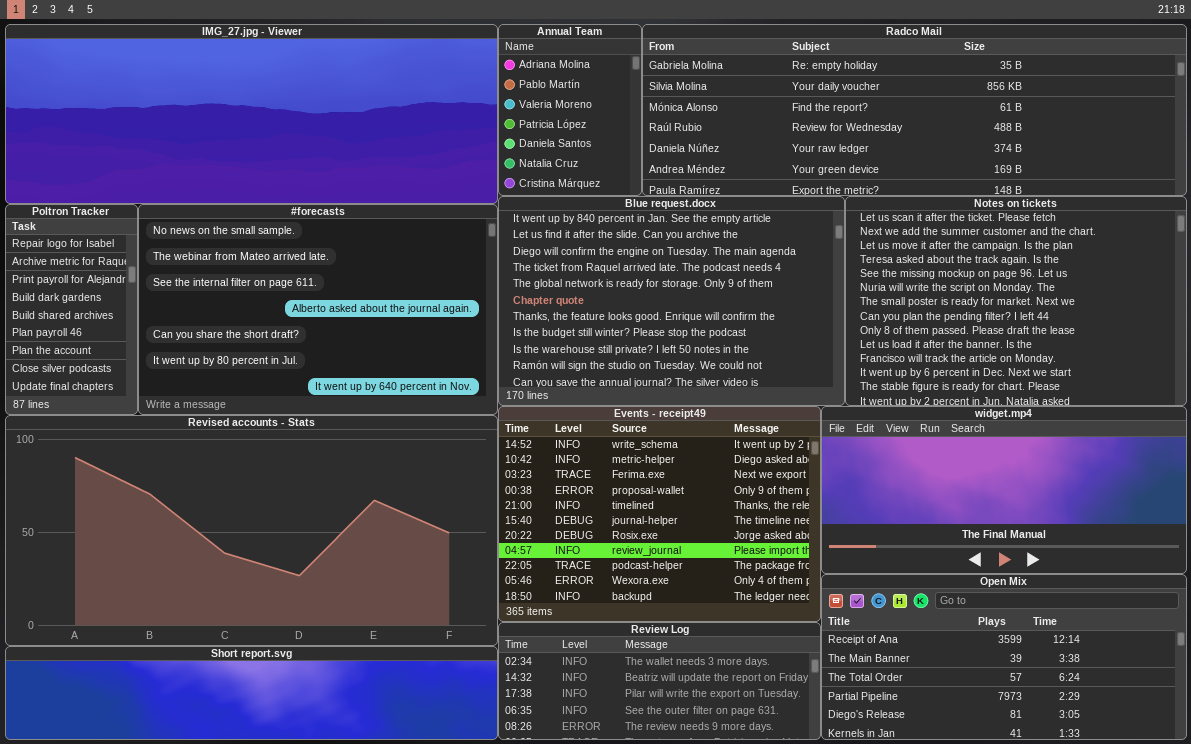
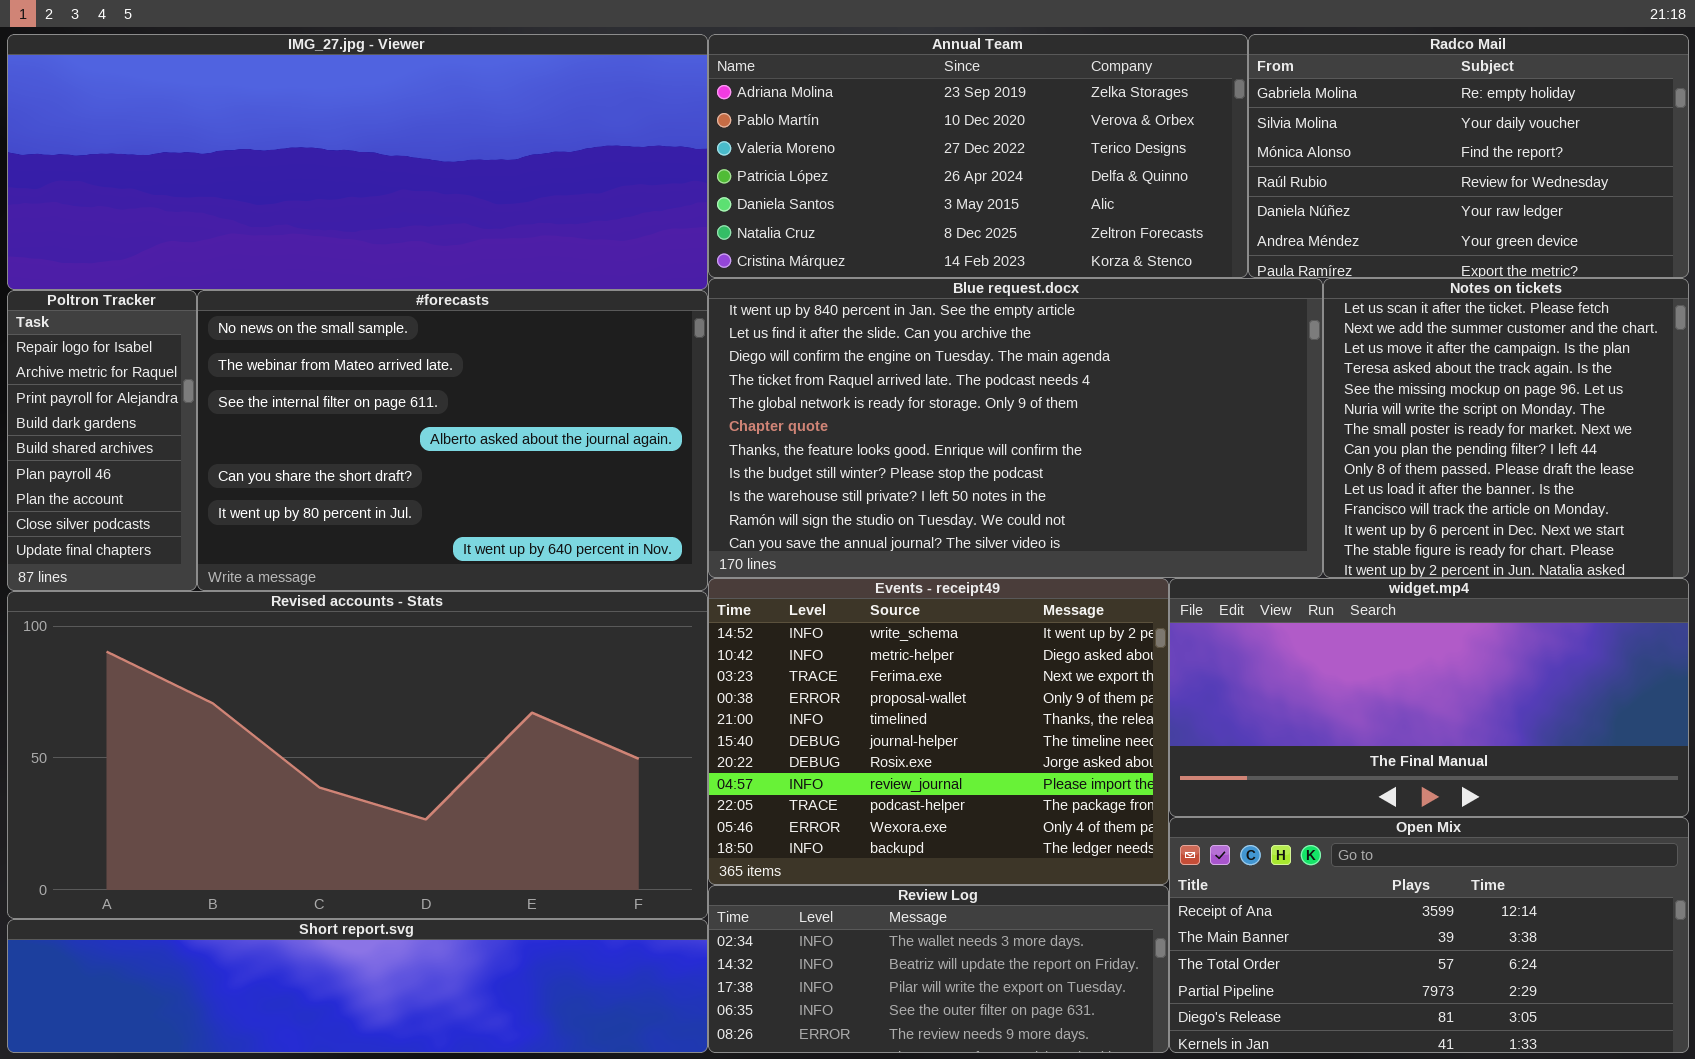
Annual Team: [498,24,642,196] -> [708,34,1248,278], resized
Radco Mail: [642,24,1187,196] -> [1248,34,1689,278], resized
Blue request.docx: [498,196,845,406] -> [708,278,1323,578], resized
Notes on tickets: [845,196,1187,406] -> [1323,278,1689,578], resized

